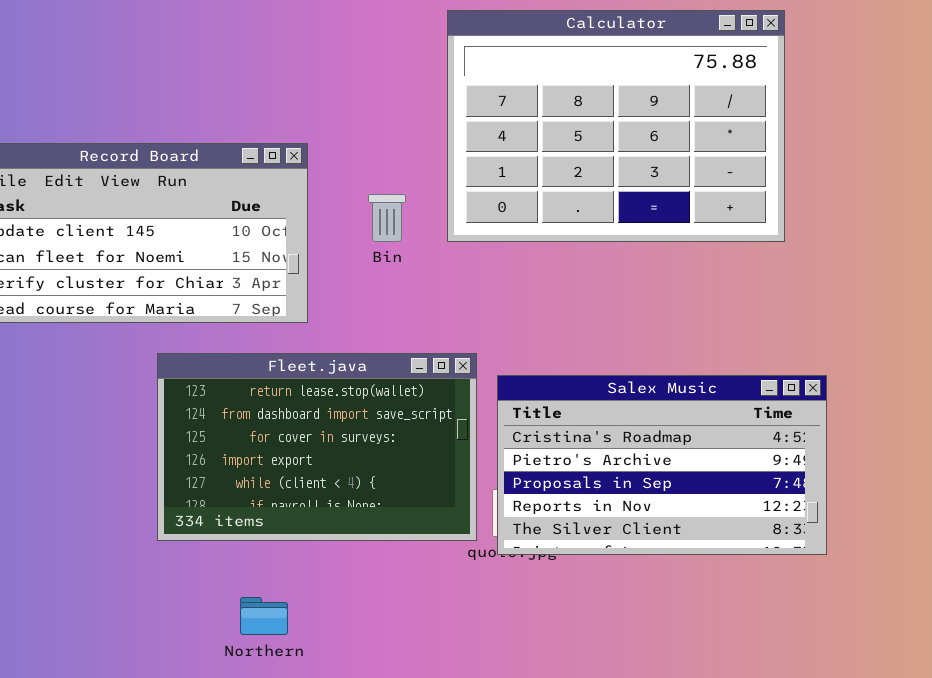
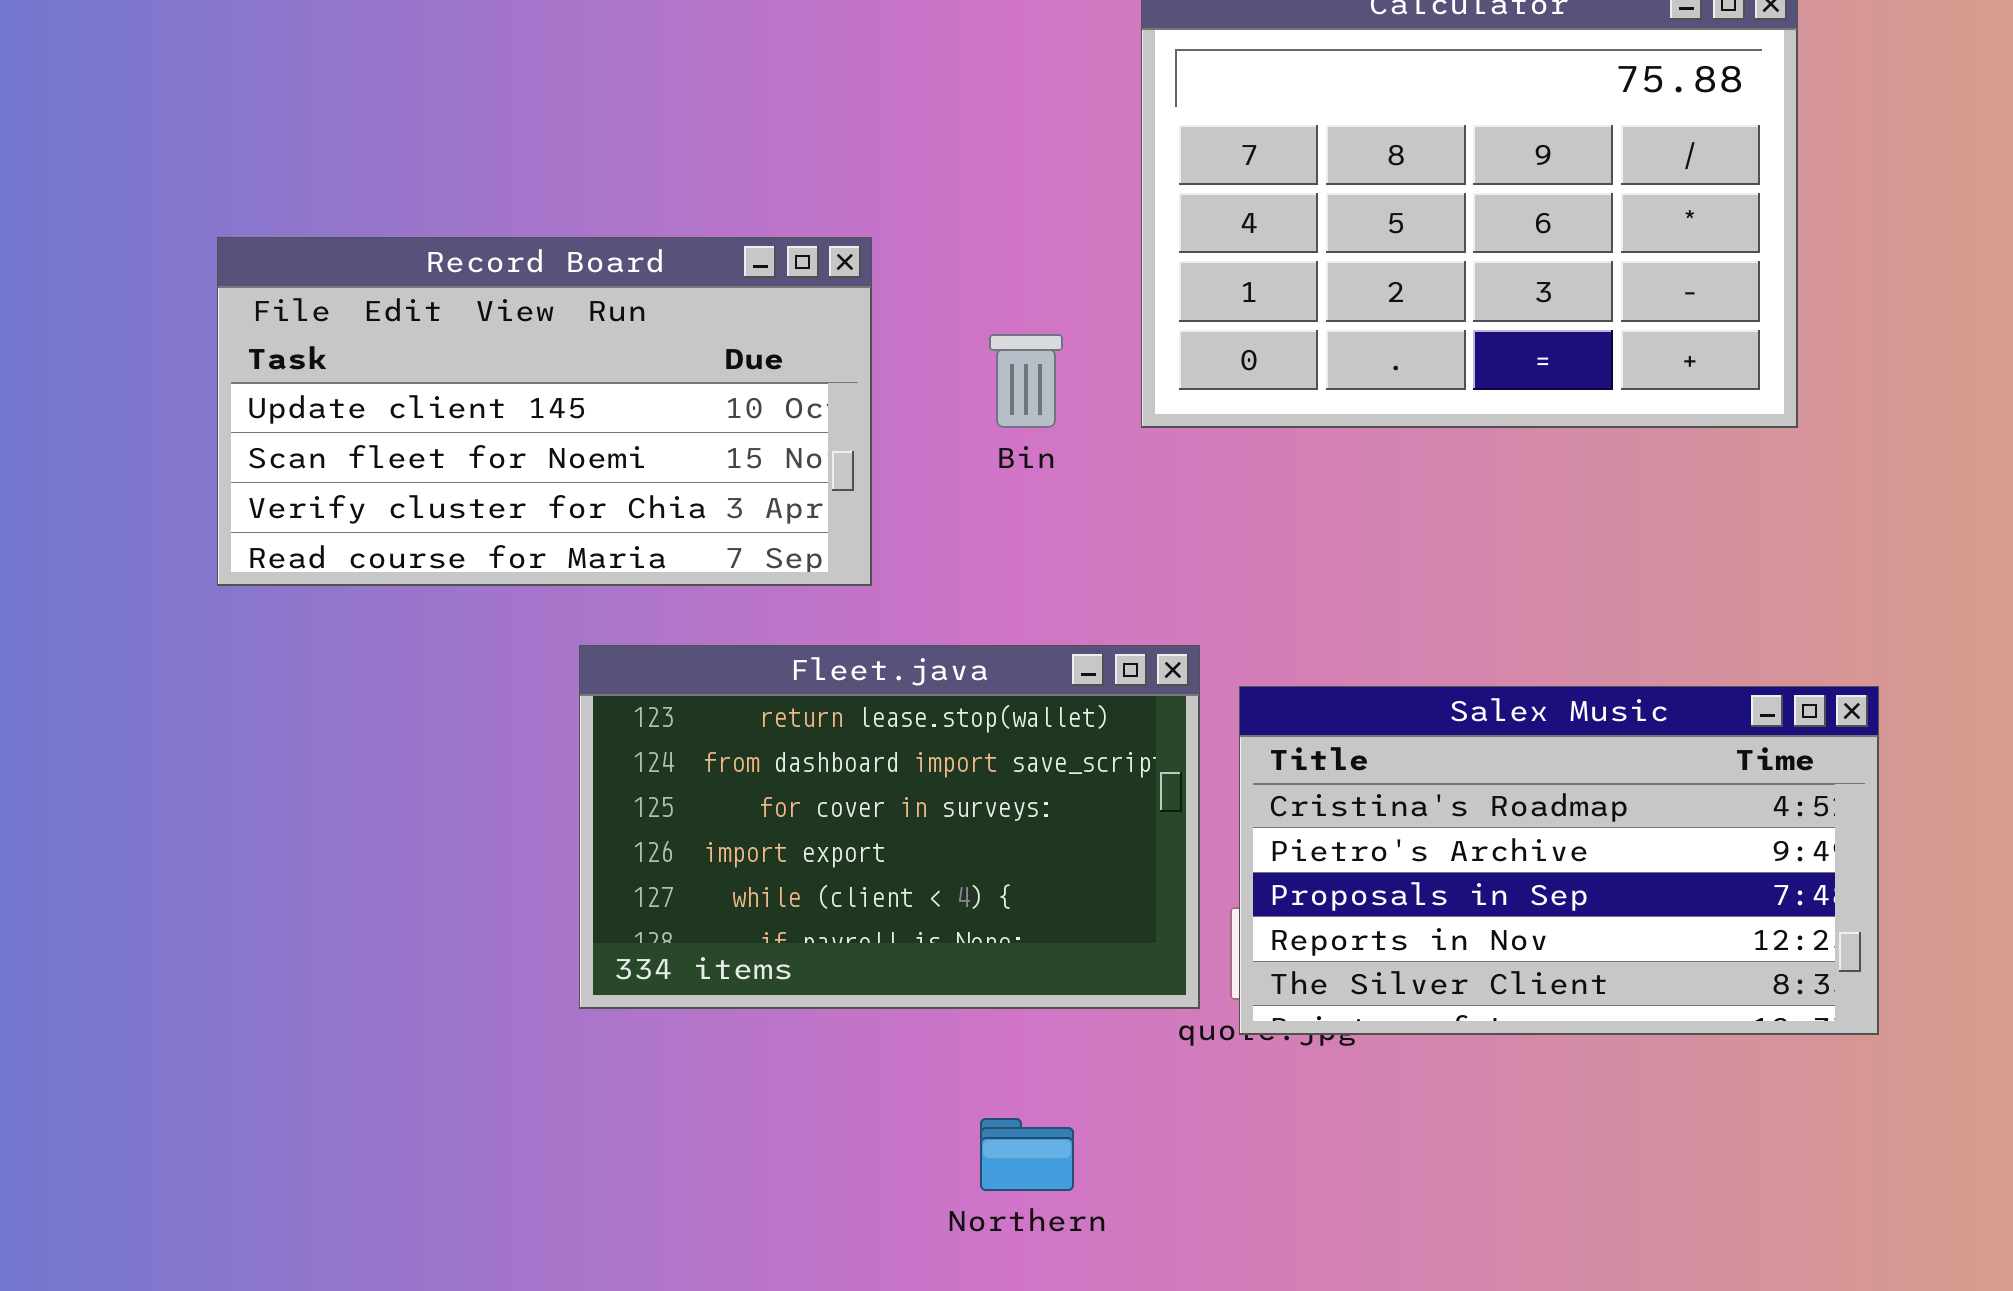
Northern: [240,597,288,635] -> [980,1118,1074,1191], moved

